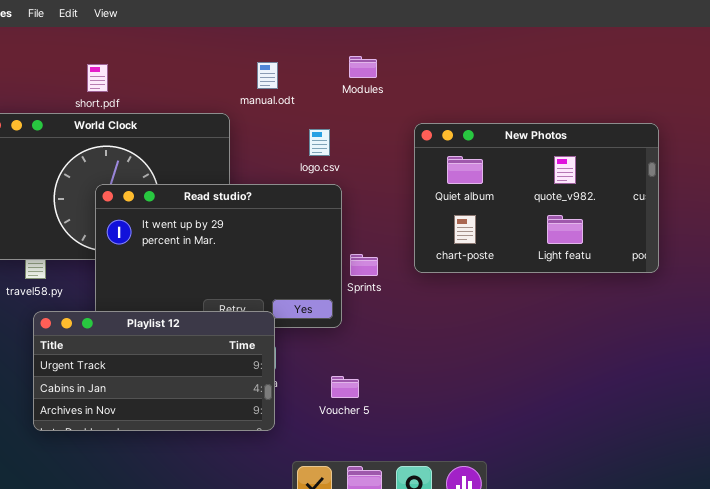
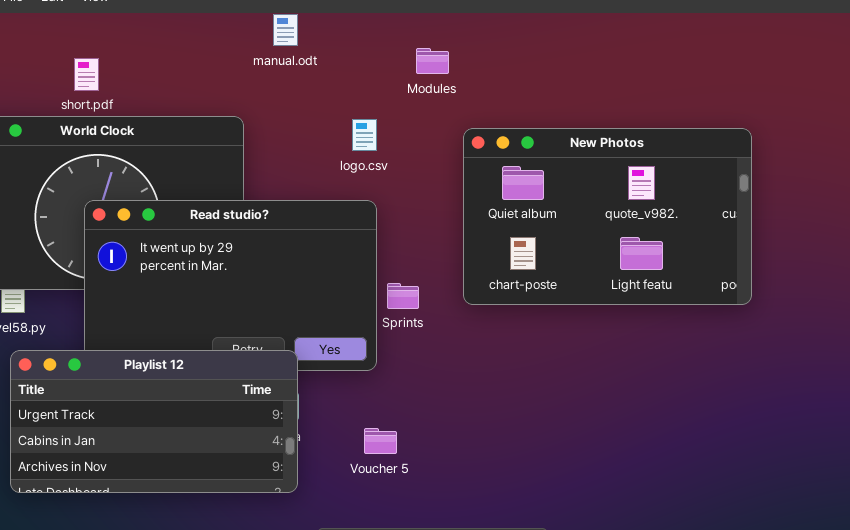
Modules: [349,56,377,78] -> [416,48,449,74], moved
manual.odt: [257,62,278,89] -> [273,14,298,46], moved
logo.csv: [309,129,330,156] -> [352,119,377,151], moved

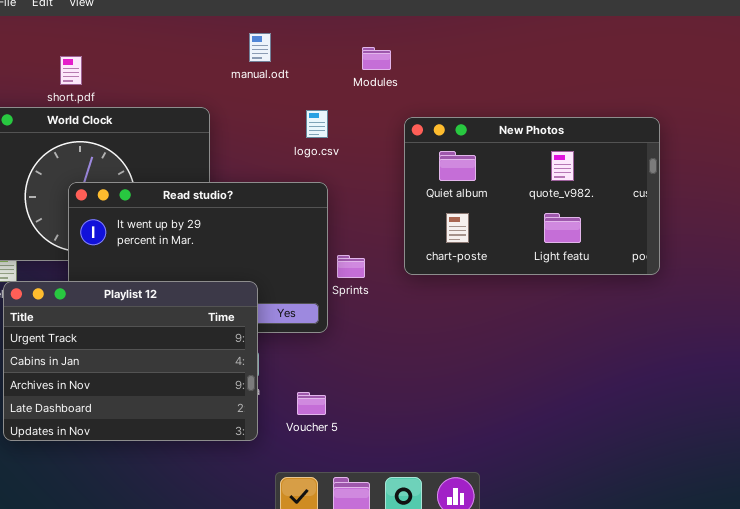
manual.odt: [273,14,298,46] -> [249,33,271,62], moved
Playlist 12: [10,350,298,493] -> [3,281,258,441], resized
Voucher 5: [364,428,397,454] -> [297,392,326,415], moved

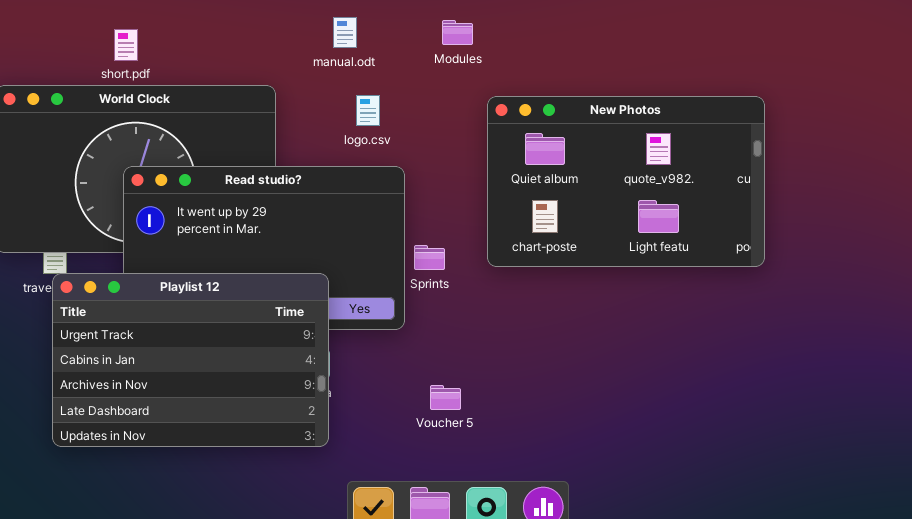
manual.odt: [249,33,271,62] -> [333,17,357,48], moved
logo.csv: [306,110,328,138] -> [356,95,380,126], moved
Voucher 5: [297,392,326,415] -> [430,385,461,410], moved

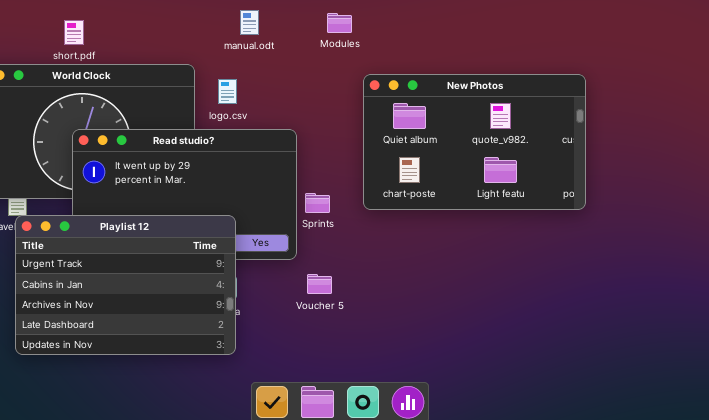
logo.csv: [356,95,380,126] -> [218,79,237,104], moved
Voucher 5: [430,385,461,410] -> [307,274,332,294], moved

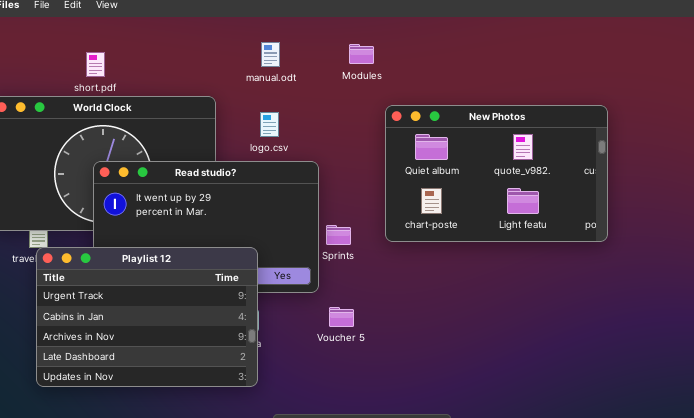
logo.csv: [218,79,237,104] -> [260,112,279,137], moved

